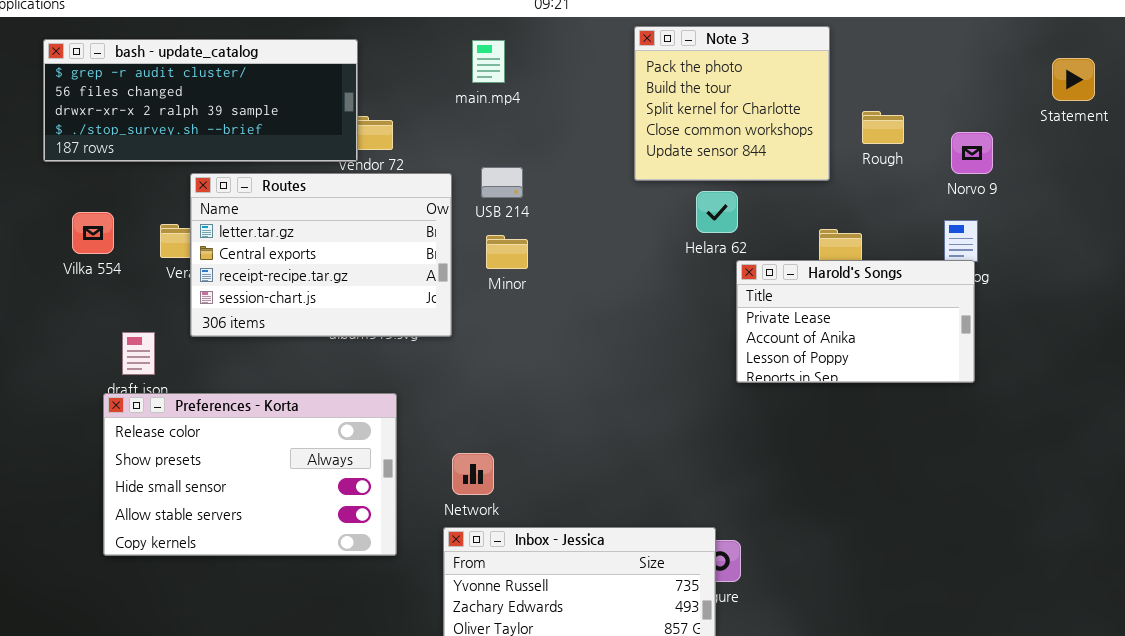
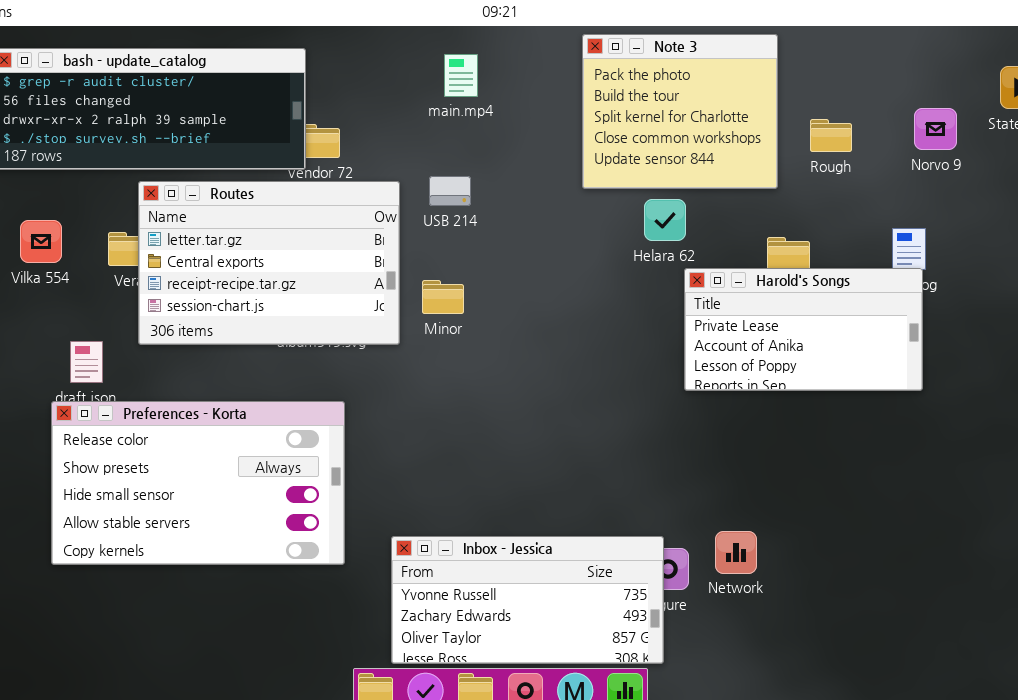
main.mp4: [472,40,505,83] -> [444,54,478,97], moved
Norvo 9: [951,132,993,174] -> [914,108,957,150], moved
Minor: [486,235,528,269] -> [422,280,464,314], moved
Network: [452,453,494,495] -> [715,531,757,574], moved

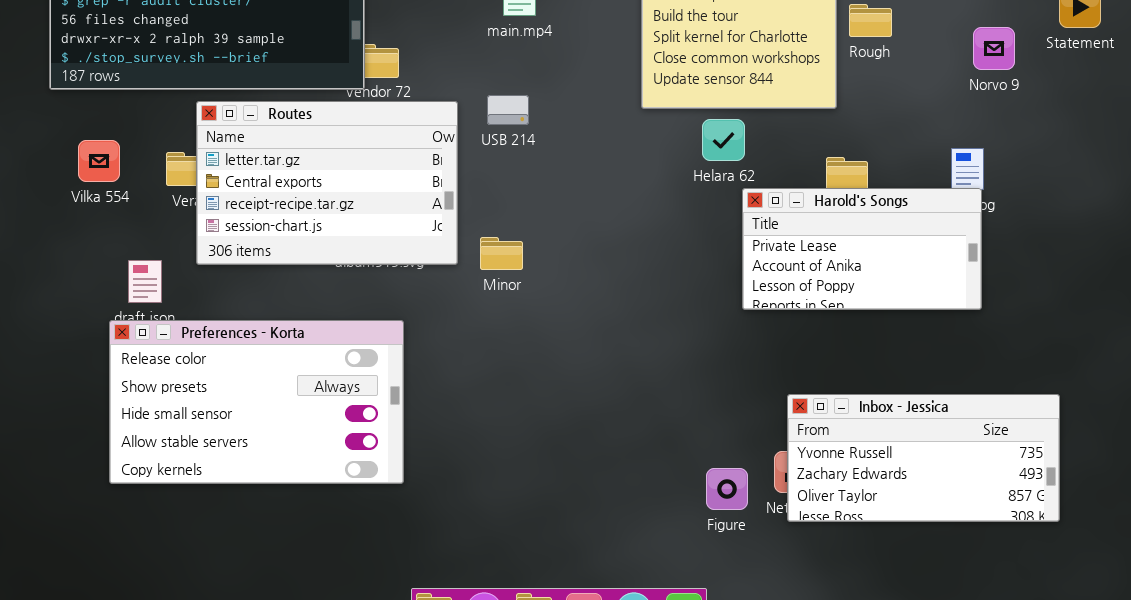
Rough: [810,119,852,152] -> [849,4,892,37], moved
Minor: [422,280,464,314] -> [480,237,523,270], moved
Inbox - Jessica: [391,536,664,664] -> [787,394,1060,522], moved

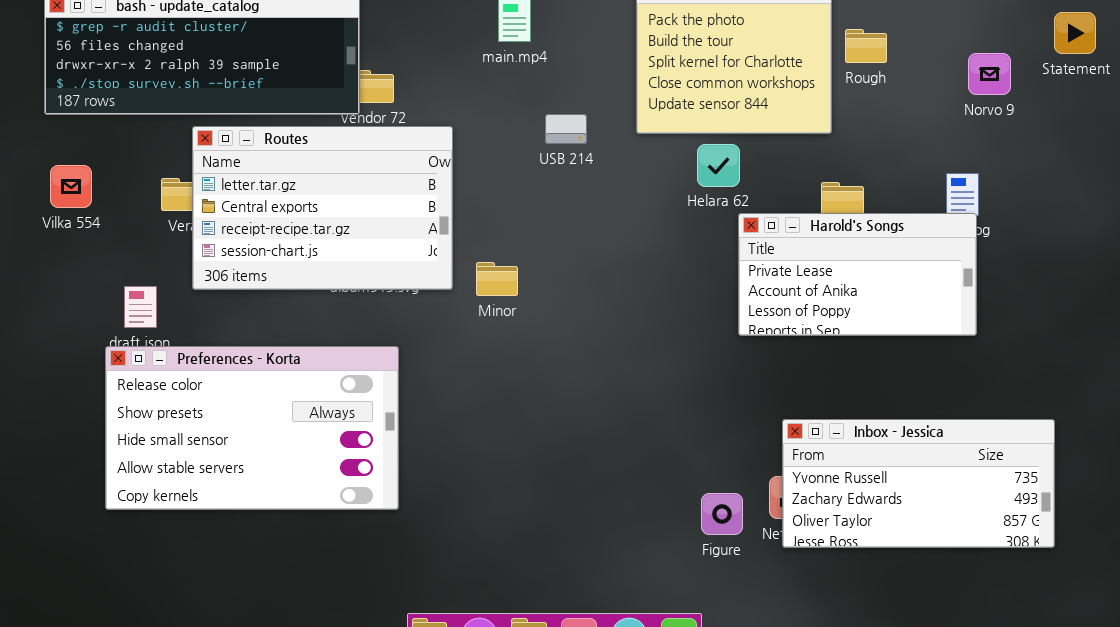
USB 214: [487,95,529,125] -> [545,114,587,144], moved
Vilka 554: [78,140,120,182] -> [50,165,92,208], moved

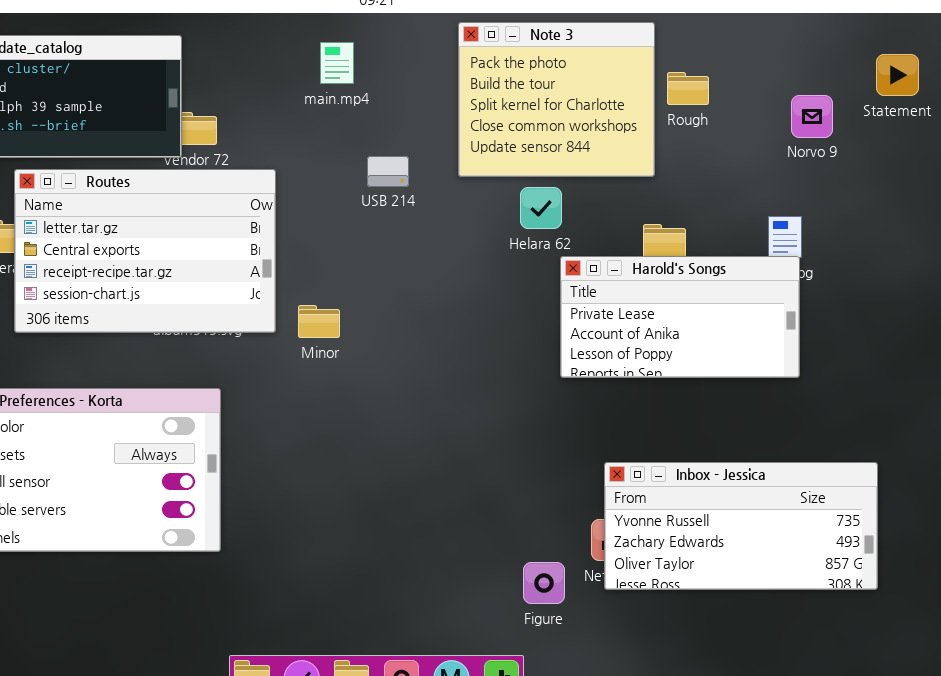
Figure: [701,493,743,535] -> [523,562,565,604], moved

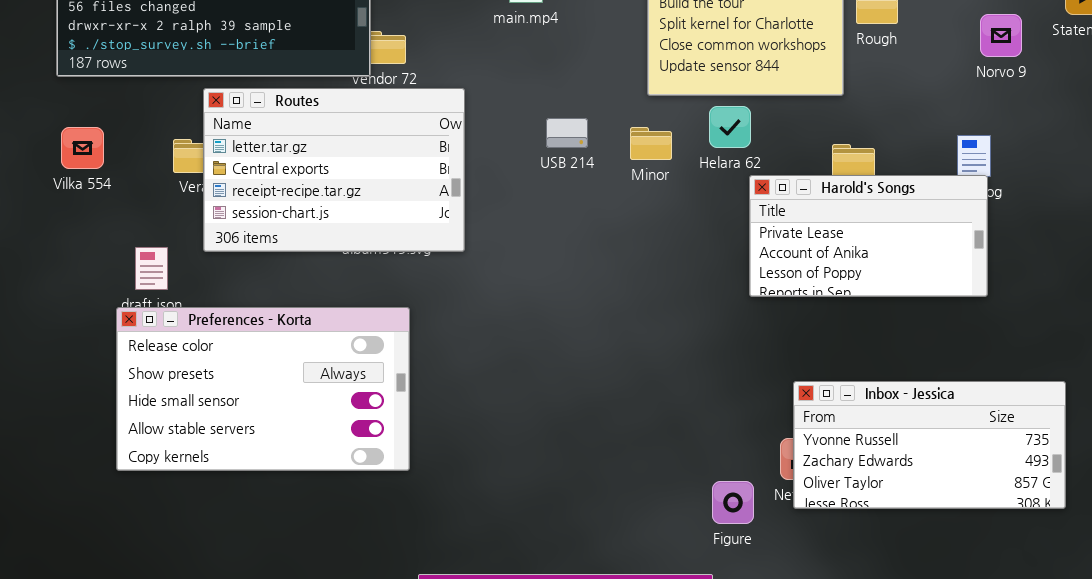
USB 214: [367,156,409,187] -> [546,118,588,148], moved
Minor: [298,305,340,338] -> [630,127,672,160], moved

